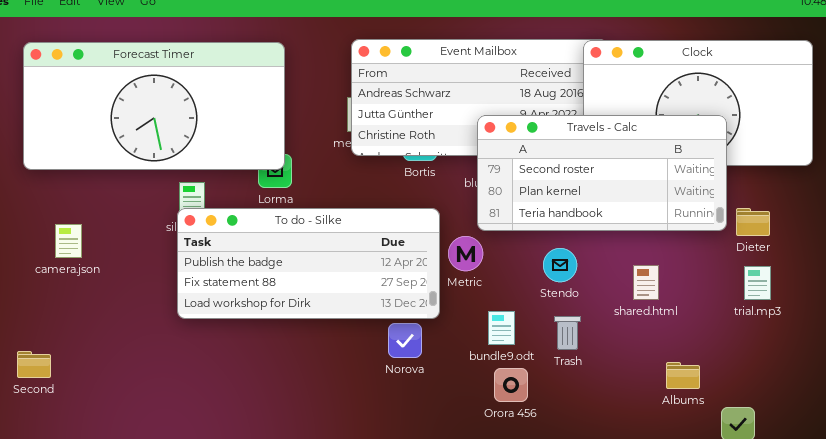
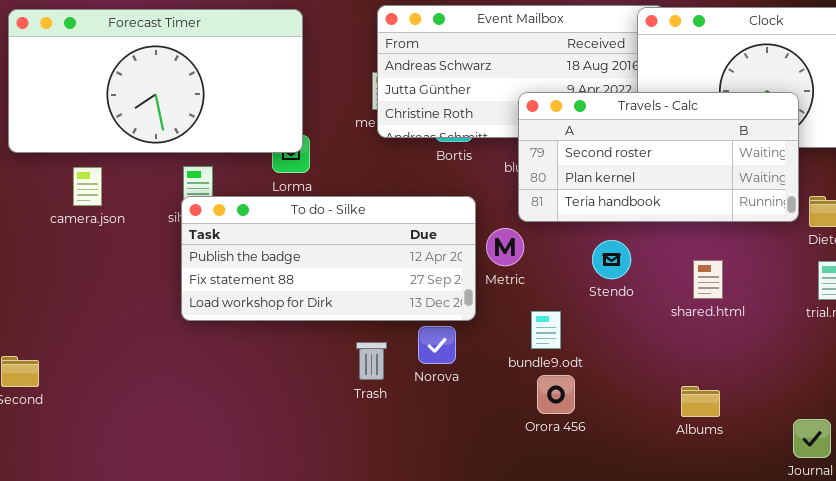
camera.json: [55,224,82,258] -> [73,167,102,206], moved
Trash: [554,316,581,350] -> [356,342,387,380], moved
Albums: [666,362,700,389] -> [681,386,720,417], moved

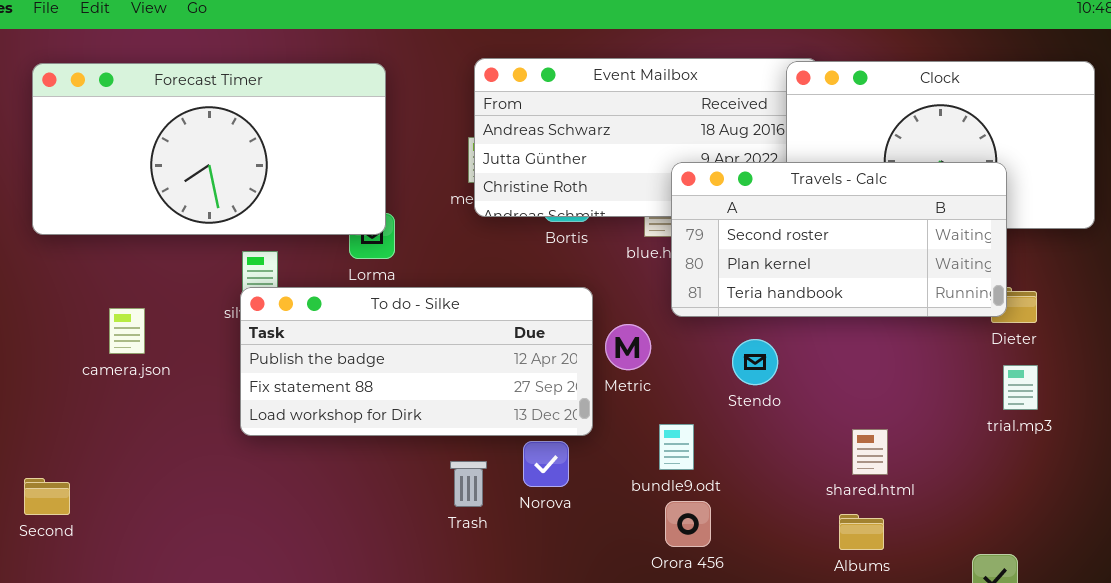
Travels - Calc: [518,92,799,222] -> [671,162,1007,317], moved
camera.json: [73,167,102,206] -> [109,308,145,354], moved
shared.html: [693,260,723,299] -> [852,429,888,475], moved

